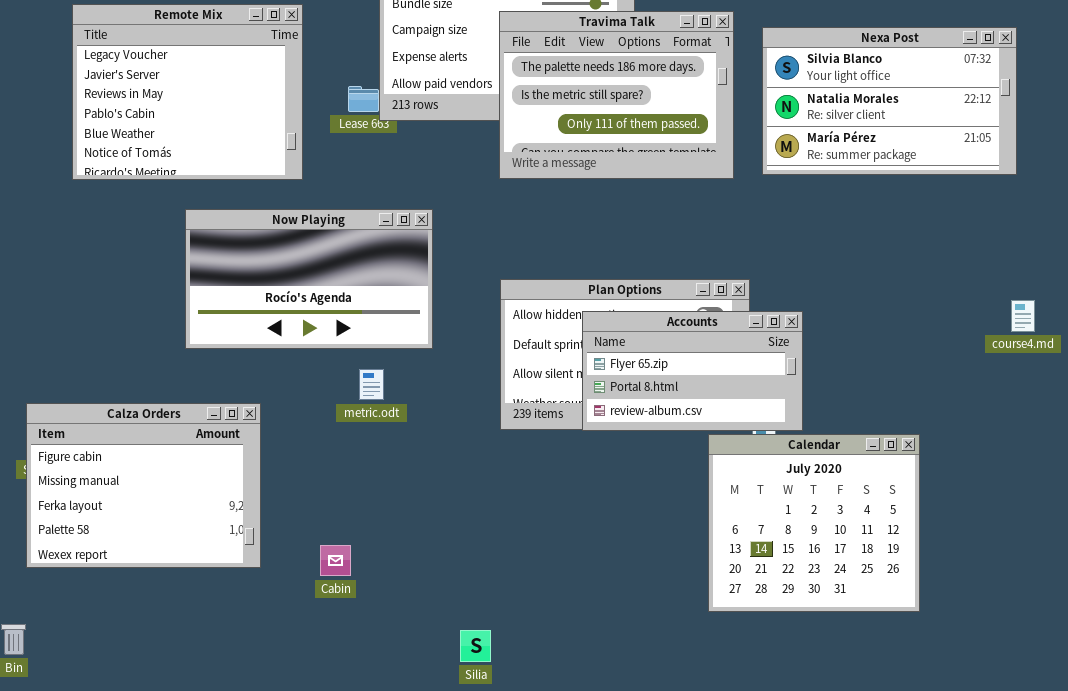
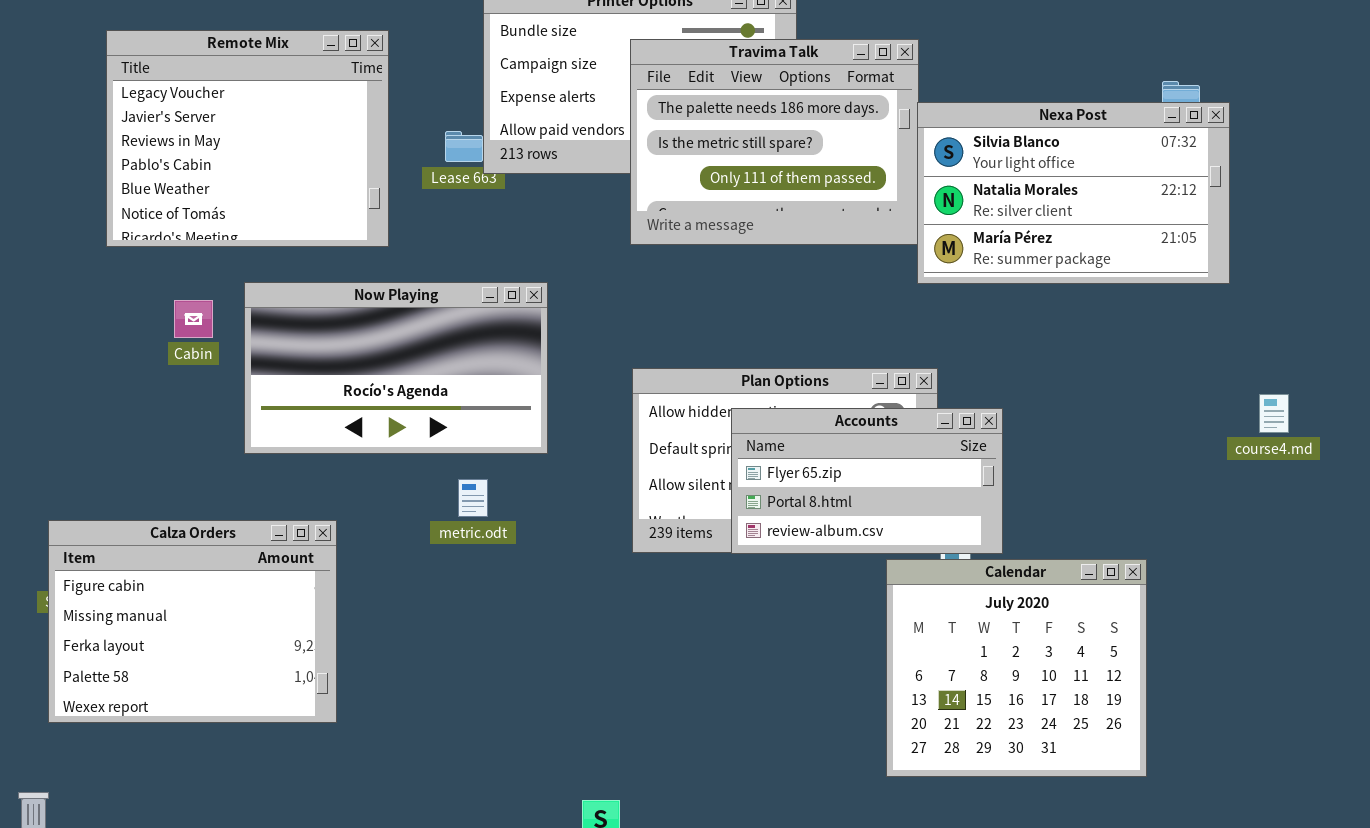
Nexa Post: [762,27,1017,175] -> [917,102,1230,284], moved
Cabin: [320,545,351,576] -> [174,300,213,338], moved

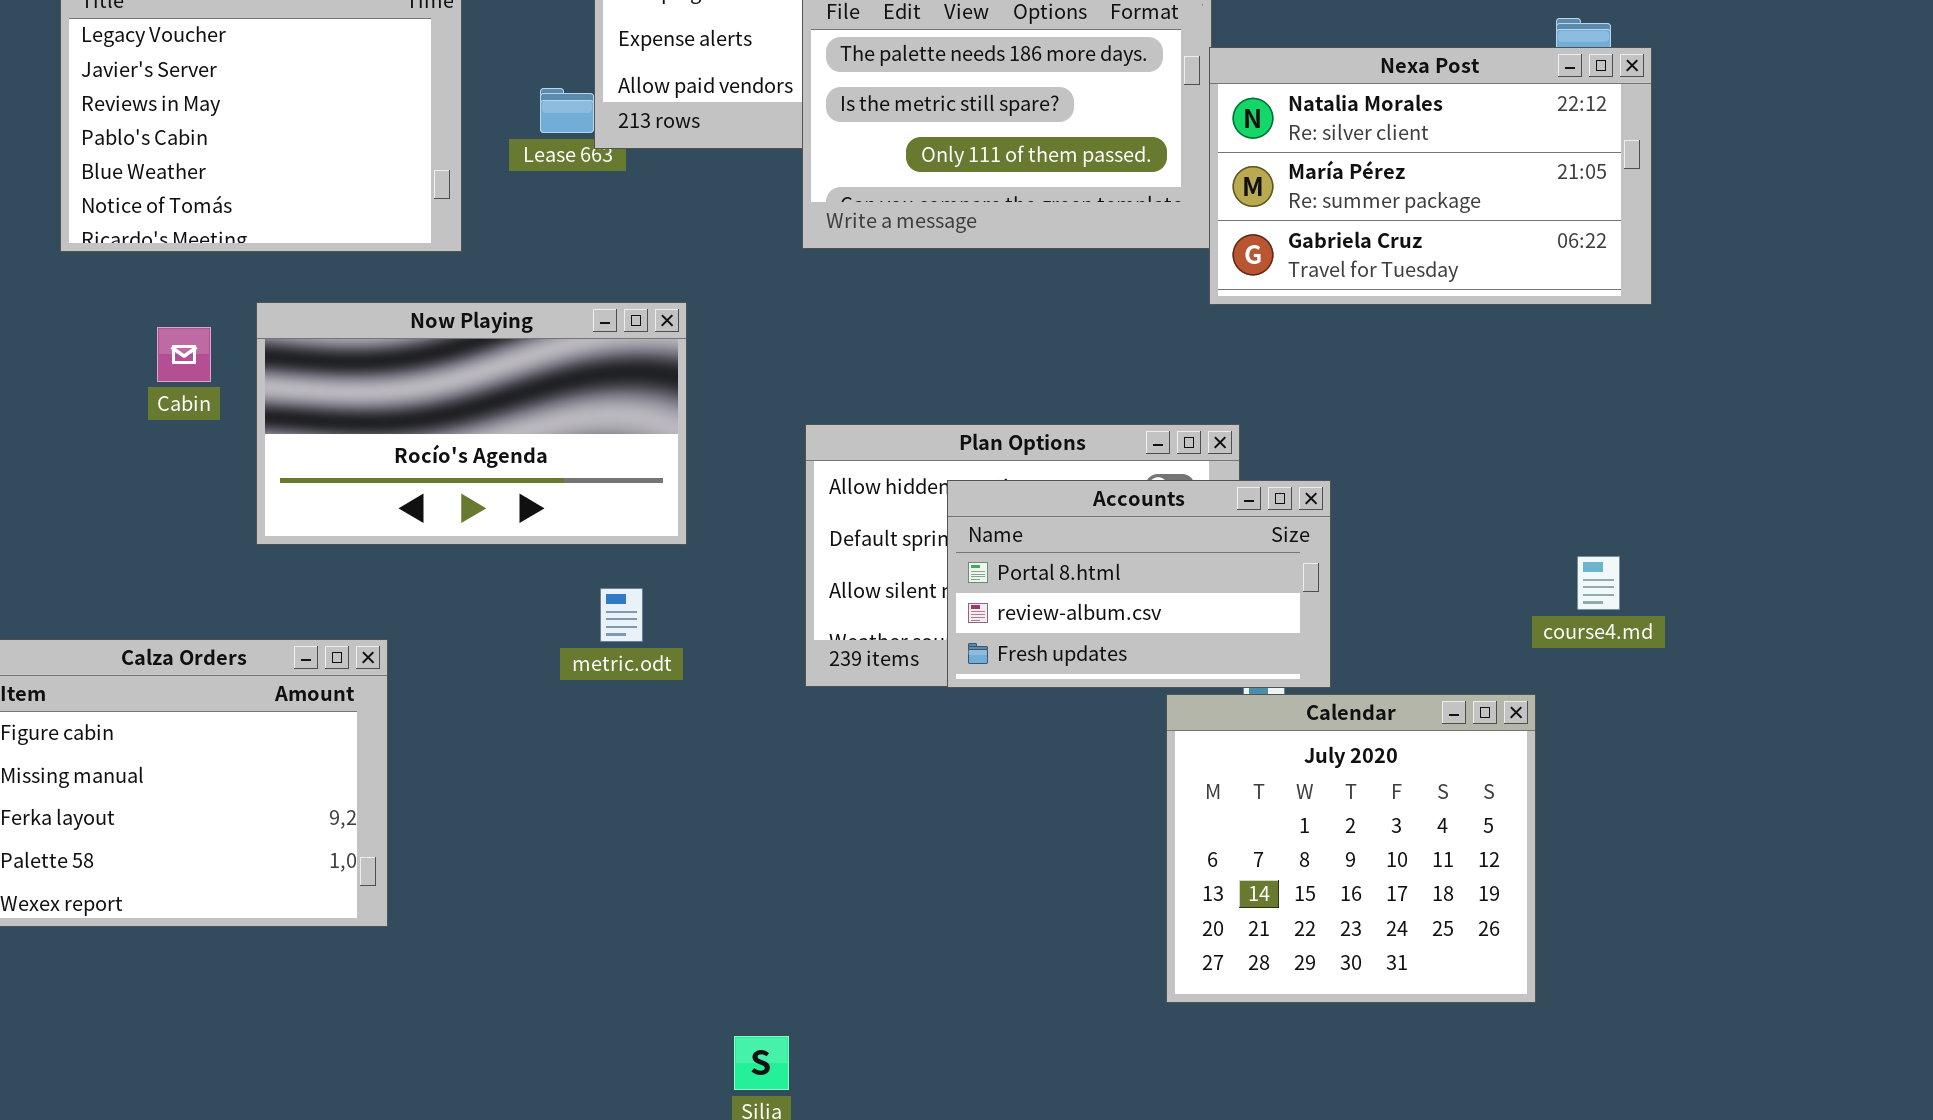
Nexa Post: [917,102,1230,284] -> [1209,47,1652,305], scrolled down 1 row
course4.md: [1259,394,1289,433] -> [1577,556,1620,610], moved
Accounts: [731,408,1003,554] -> [947,480,1331,688], scrolled down 1 row
metric.odt: [458,479,488,517] -> [600,588,643,642], moved

